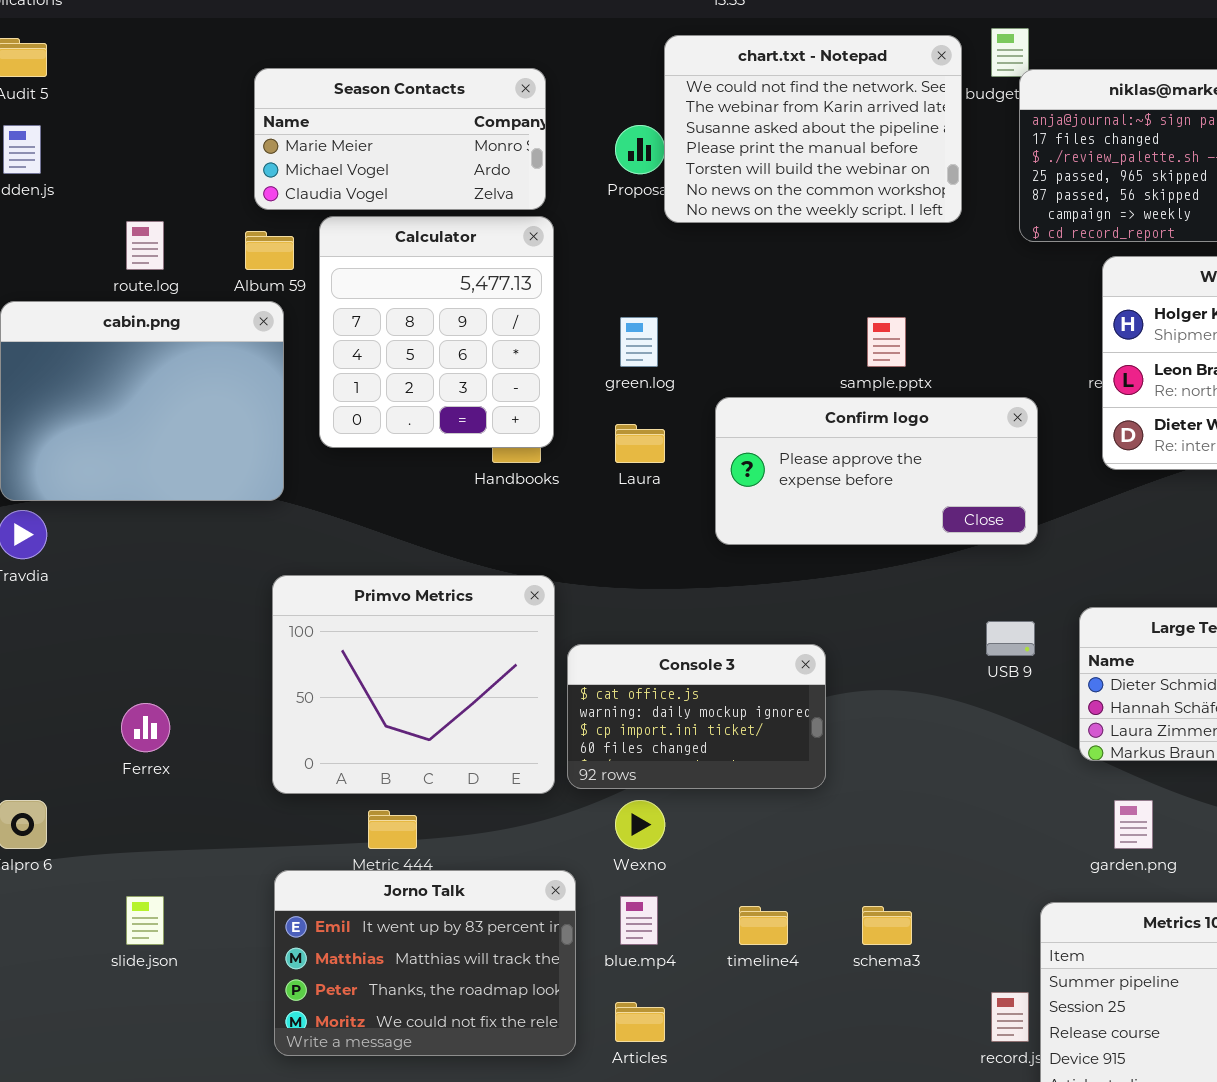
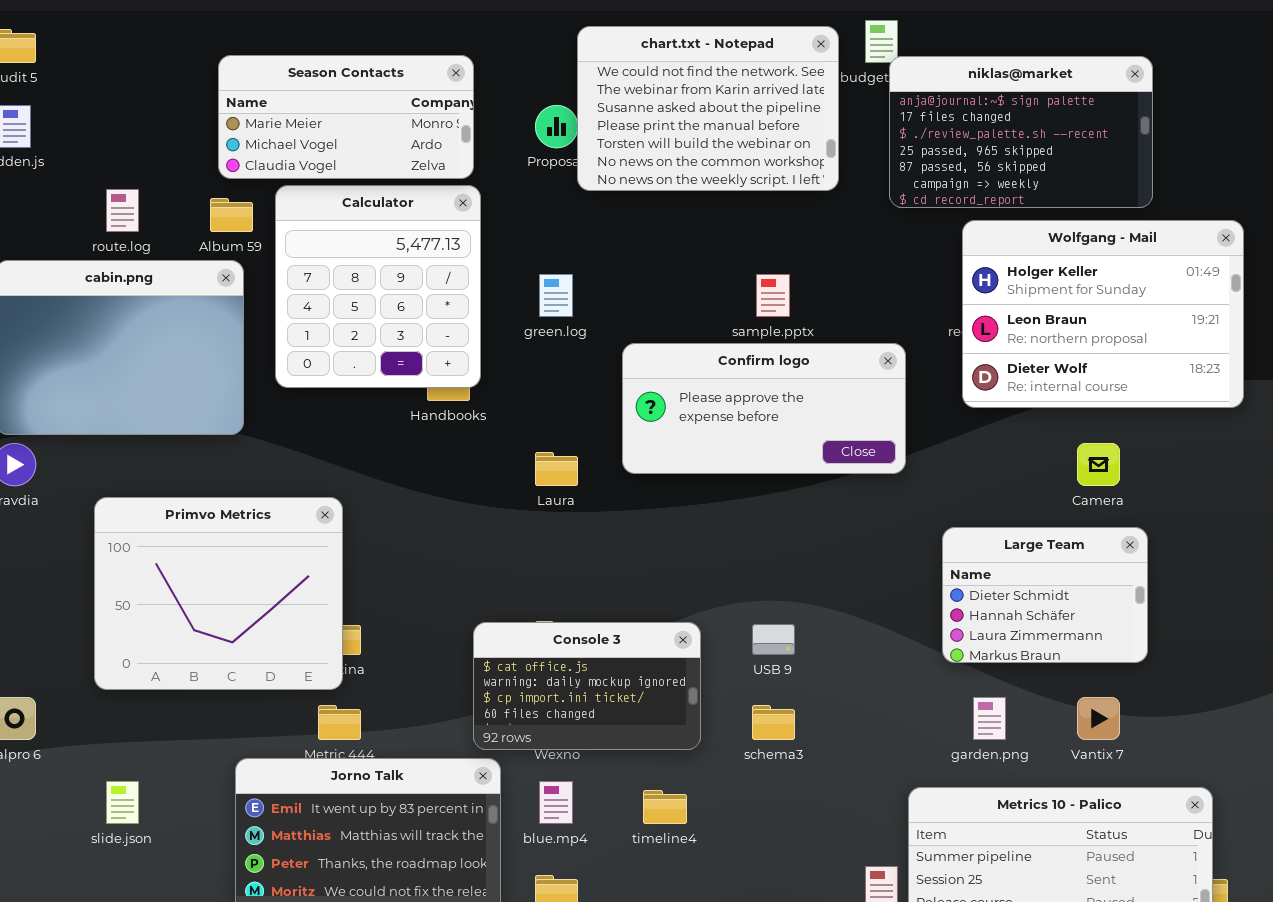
Laura: [615,424,665,463] -> [535,452,578,486], moved
Primvo Metrics: [272,575,555,794] -> [94,497,343,690], moved
USB 9: [986,621,1035,656] -> [752,624,795,655], moved
Console 3: [567,644,826,789] -> [473,622,701,750], moved
schema3: [862,906,912,945] -> [752,705,795,740], moved

